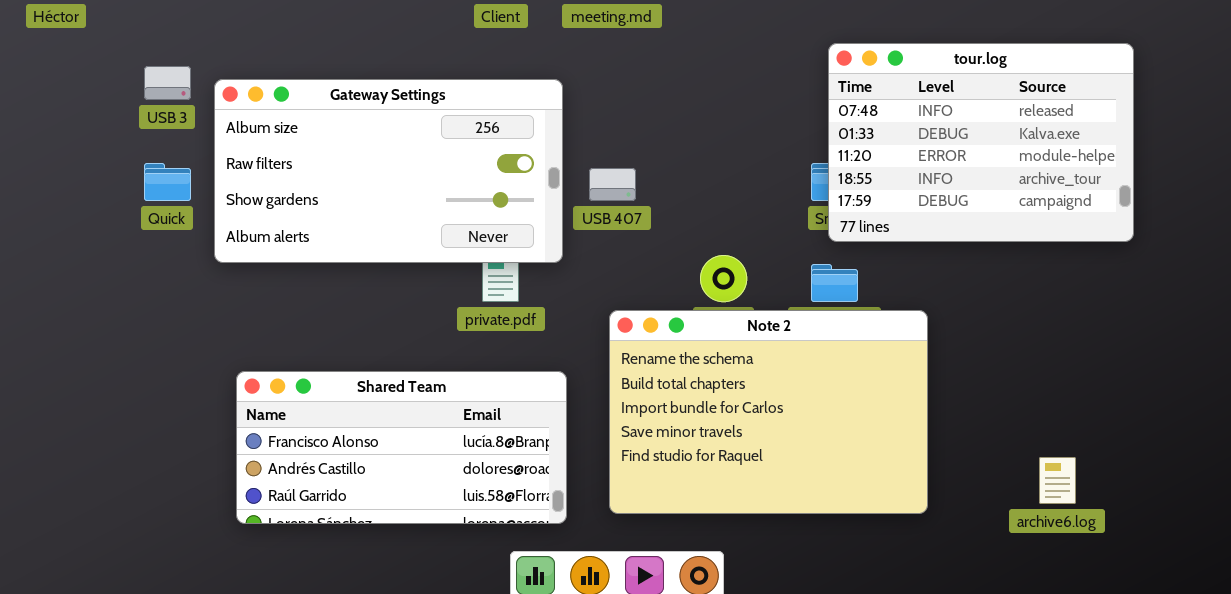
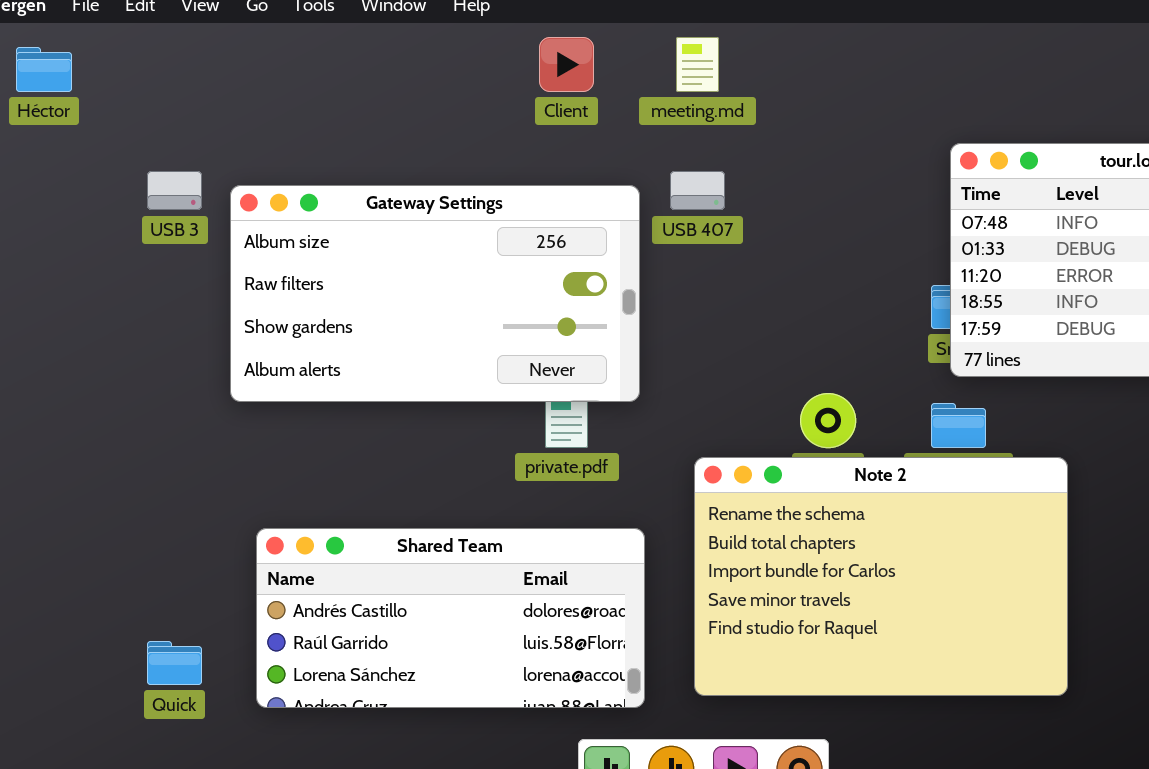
Quick: [144,163,191,201] -> [147,641,202,685], moved
USB 407: [589,168,636,201] -> [670,171,725,210], moved
Shared Team: [236,371,567,524] -> [256,528,645,708], scrolled down 1 row

